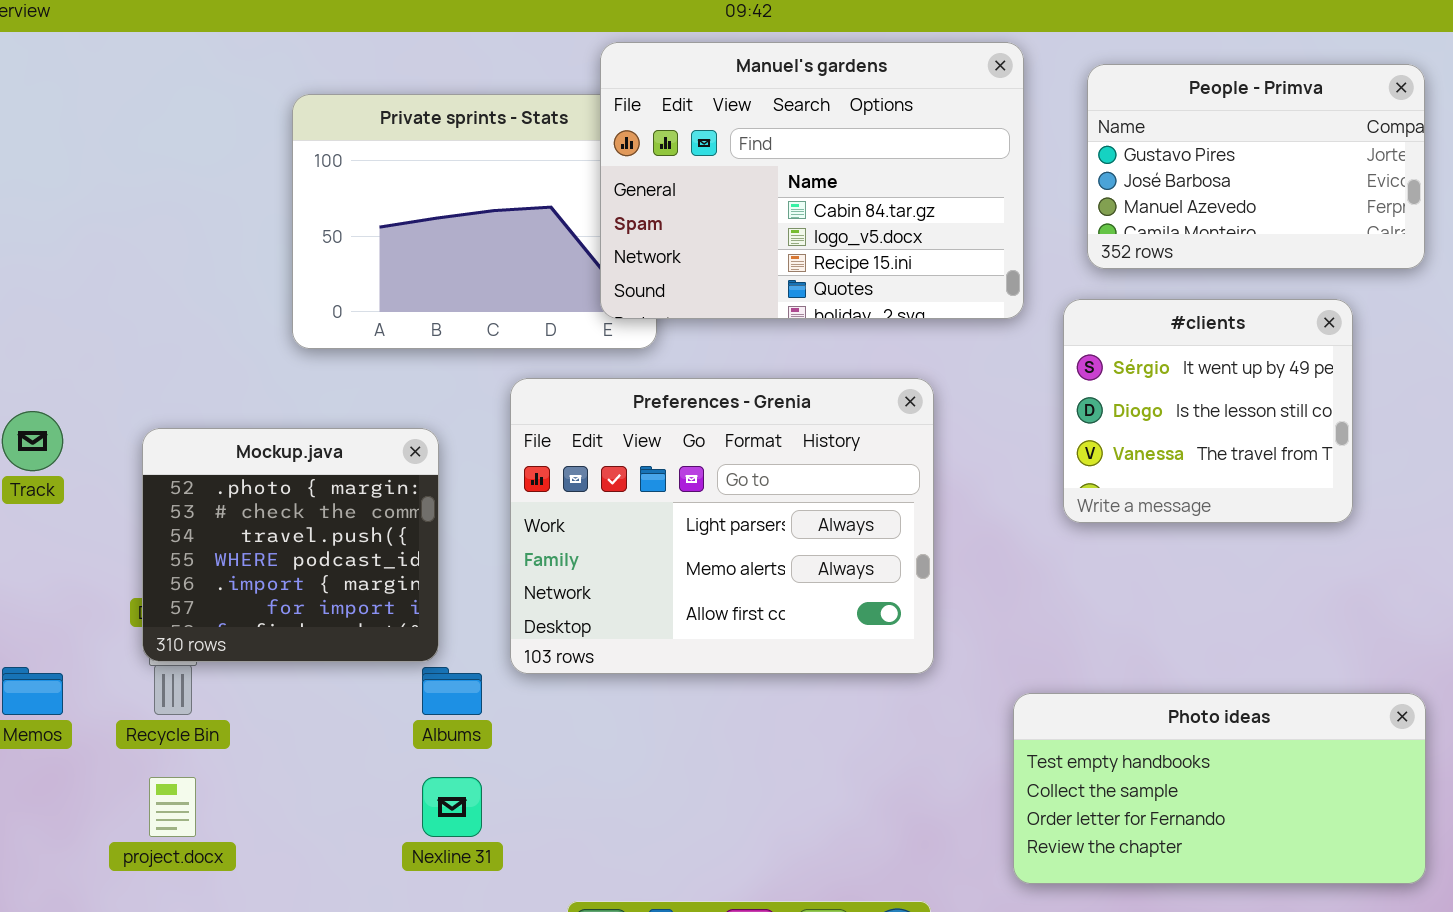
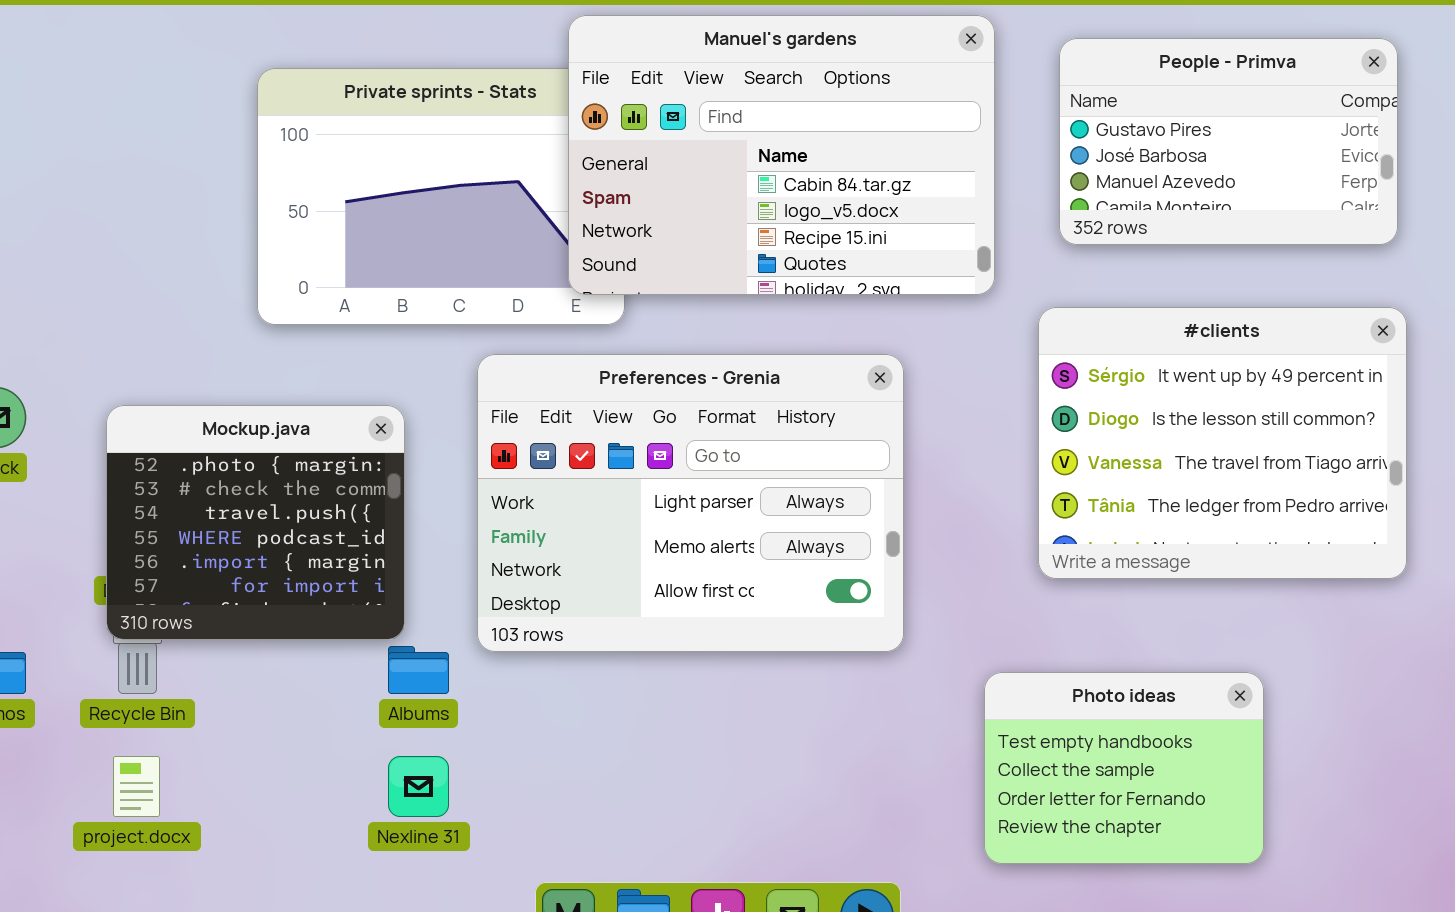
#clients: [1063,299,1353,523] -> [1038,307,1407,579], moved, resized
Photo ideas: [1013,693,1426,884] -> [984,672,1264,864], resized

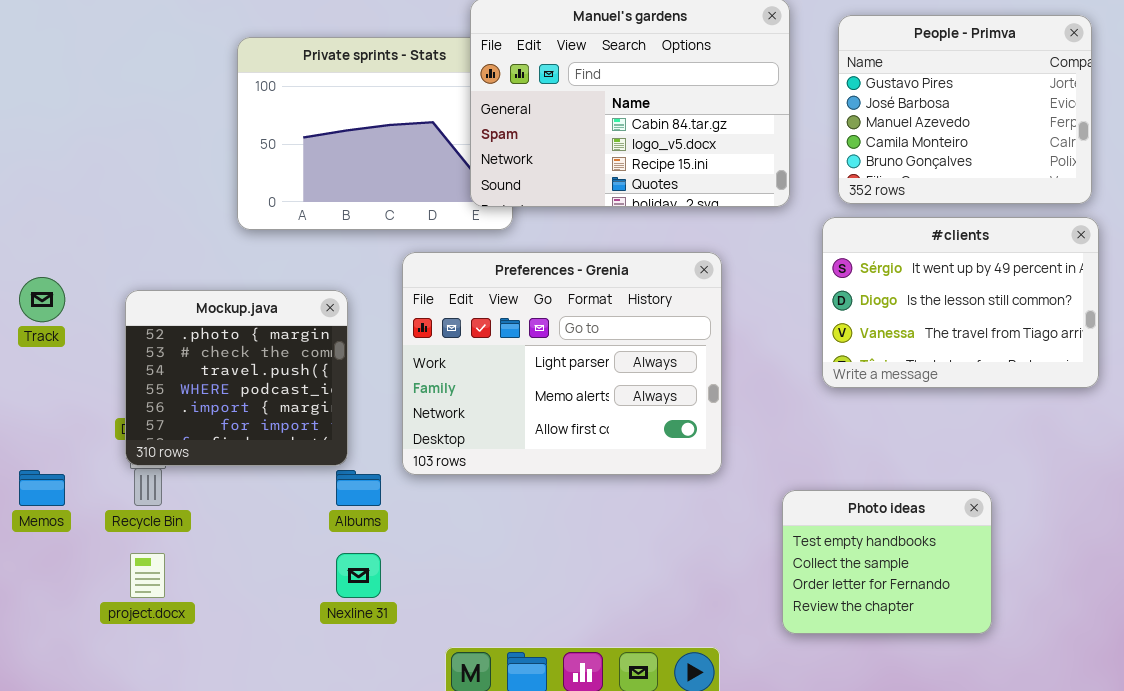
People - Primva: [1059,38,1398,245] -> [838,15,1092,204], resized
#clients: [1038,307,1407,579] -> [822,217,1099,388], resized

